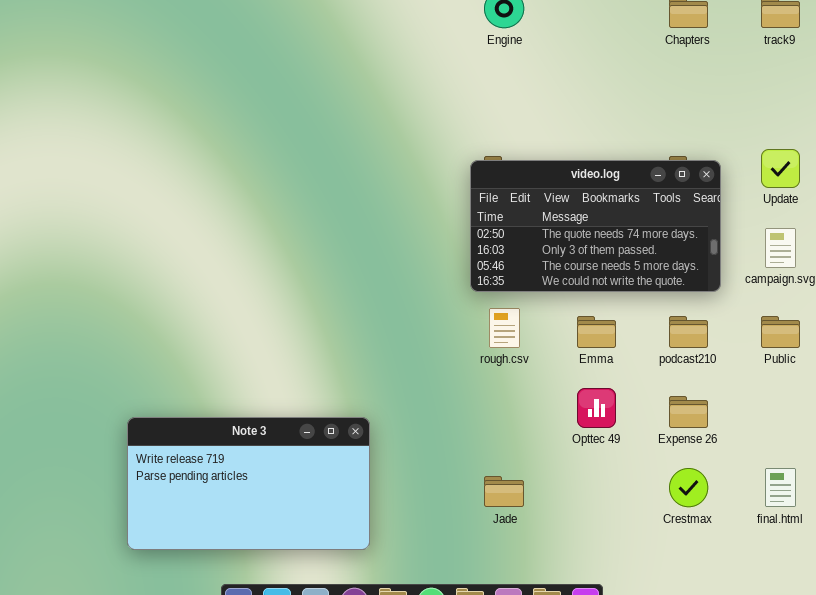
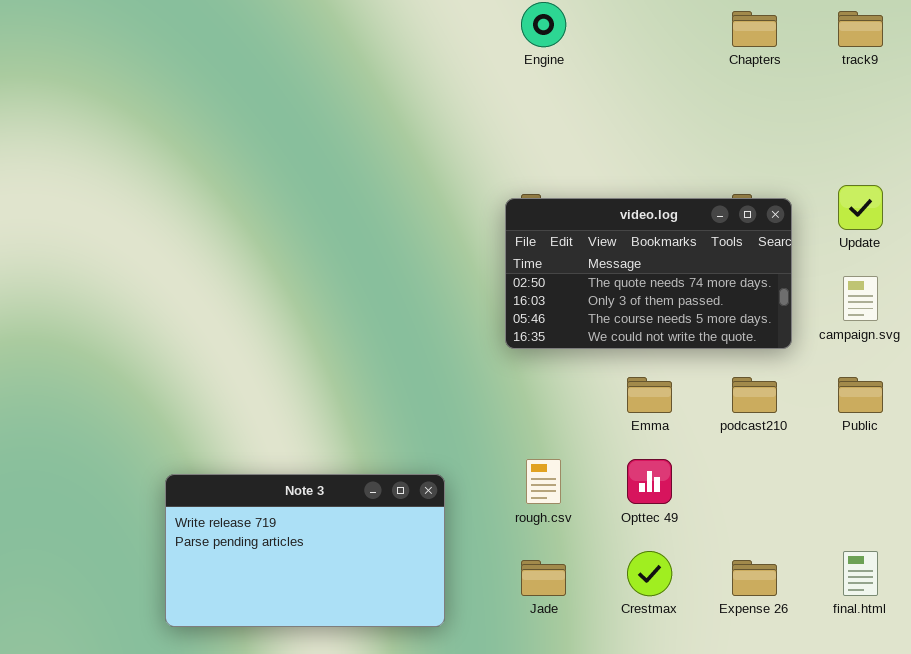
rough.csv: [489,308,520,348] -> [526,459,561,504], moved
Expense 26: [669,396,708,428] -> [732,560,777,596], moved
Note 3: [127,417,370,550] -> [165,474,445,627], moved
Crestmax: [669,468,708,507] -> [627,551,672,596], moved

